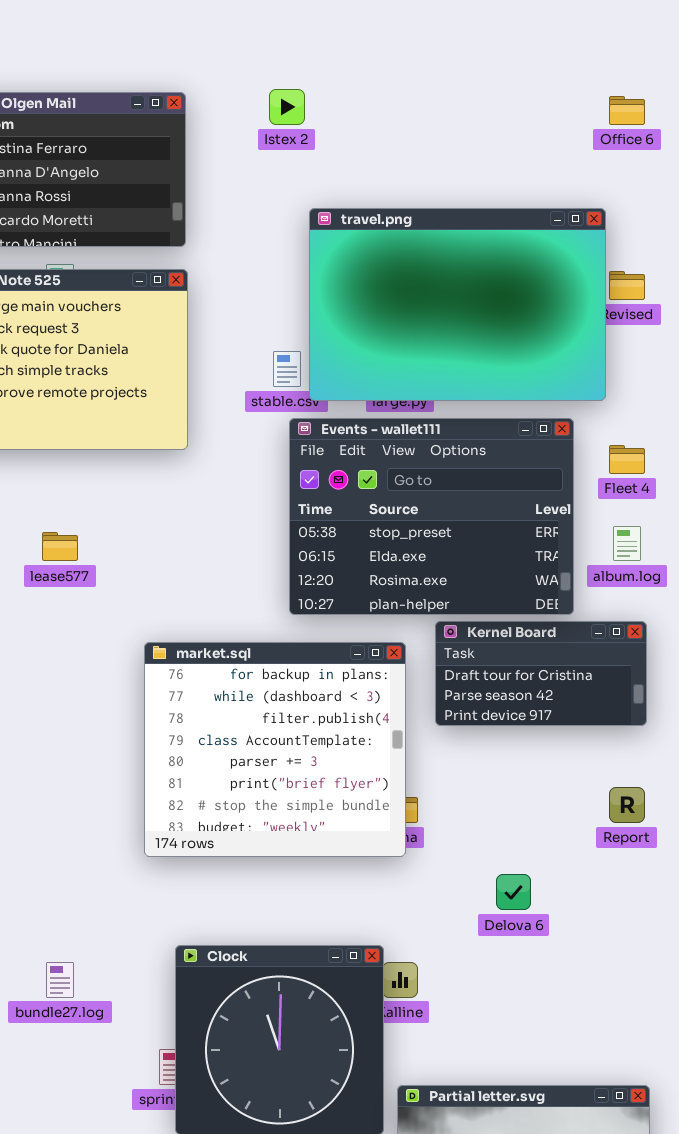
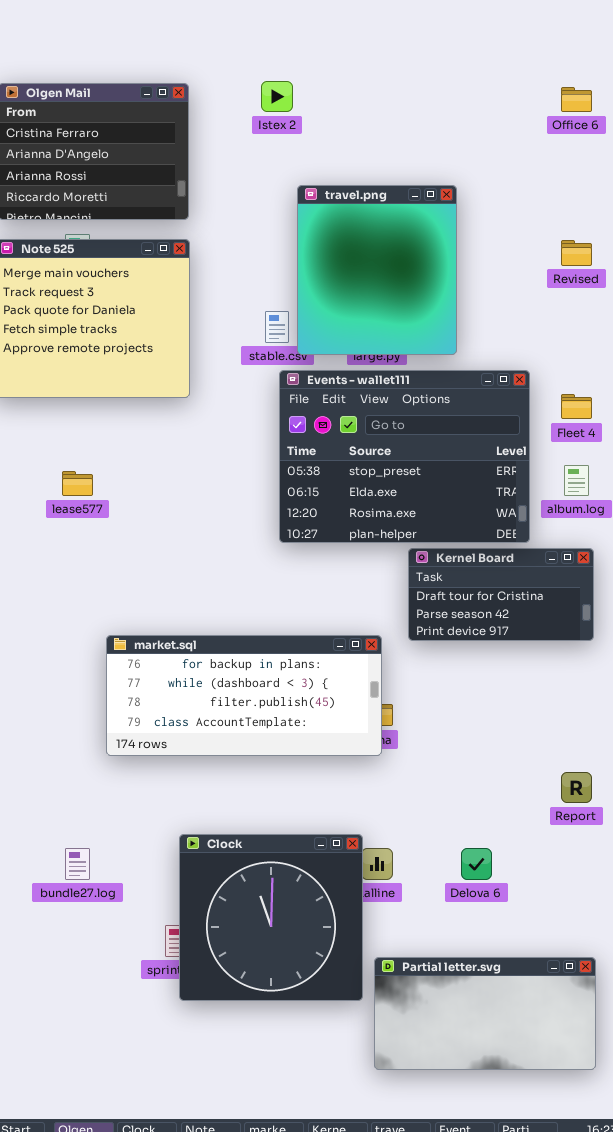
travel.png: [309,208,606,401] -> [297,185,457,355], resized
market.sql: [144,642,406,857] -> [106,635,382,756], resized
Report: [609,787,645,823] -> [561,772,592,803], moved
Delova 6: [496,874,531,910] -> [461,848,492,880], moved

